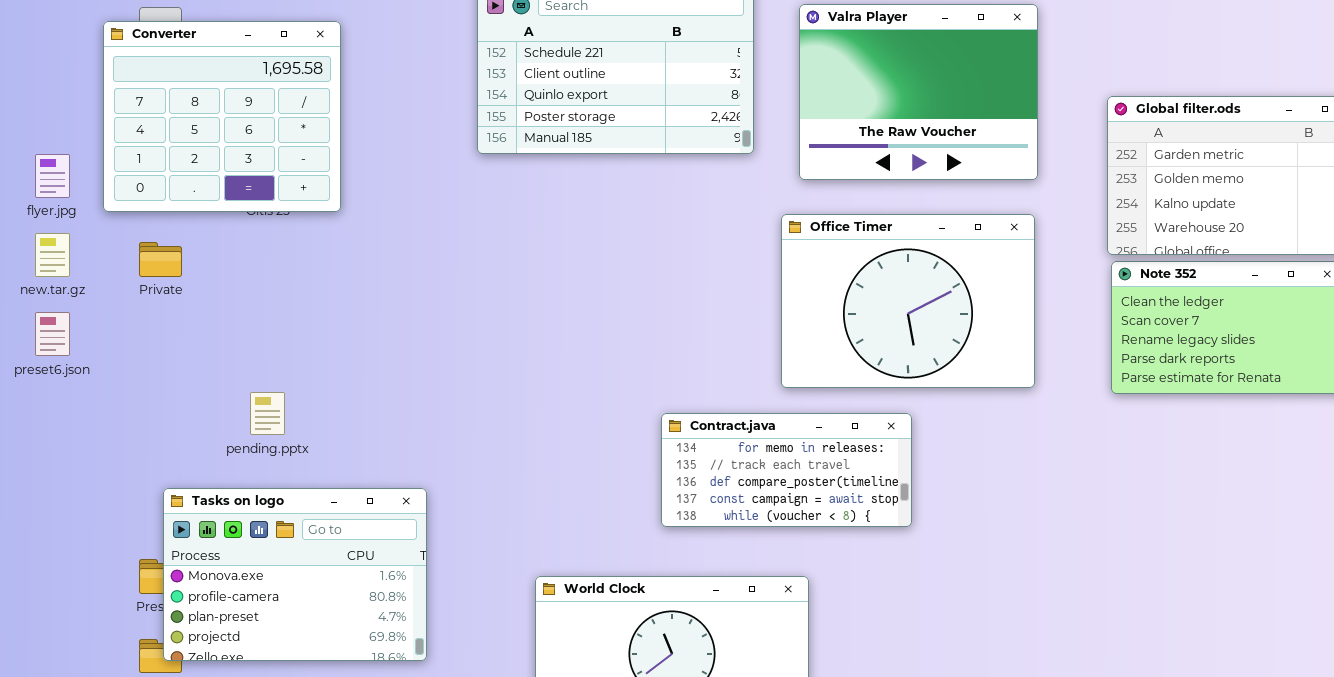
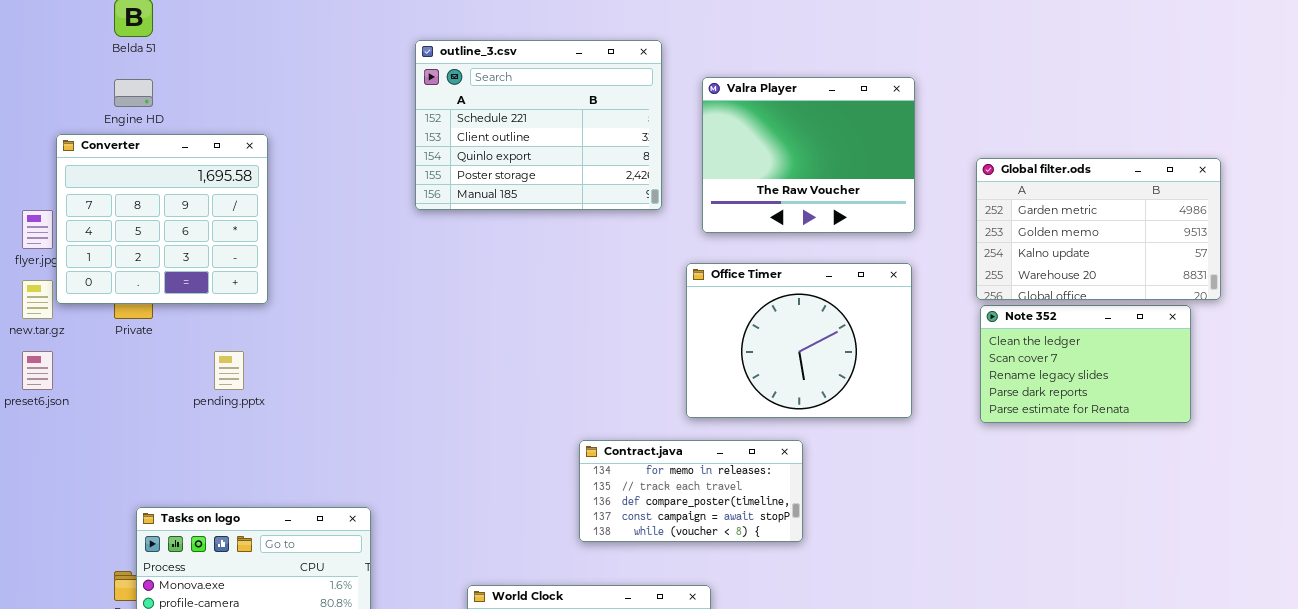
Converter: [103,21,341,212] -> [56,134,268,304], moved
pending.pptx: [250,392,285,435] -> [214,351,244,390], moved

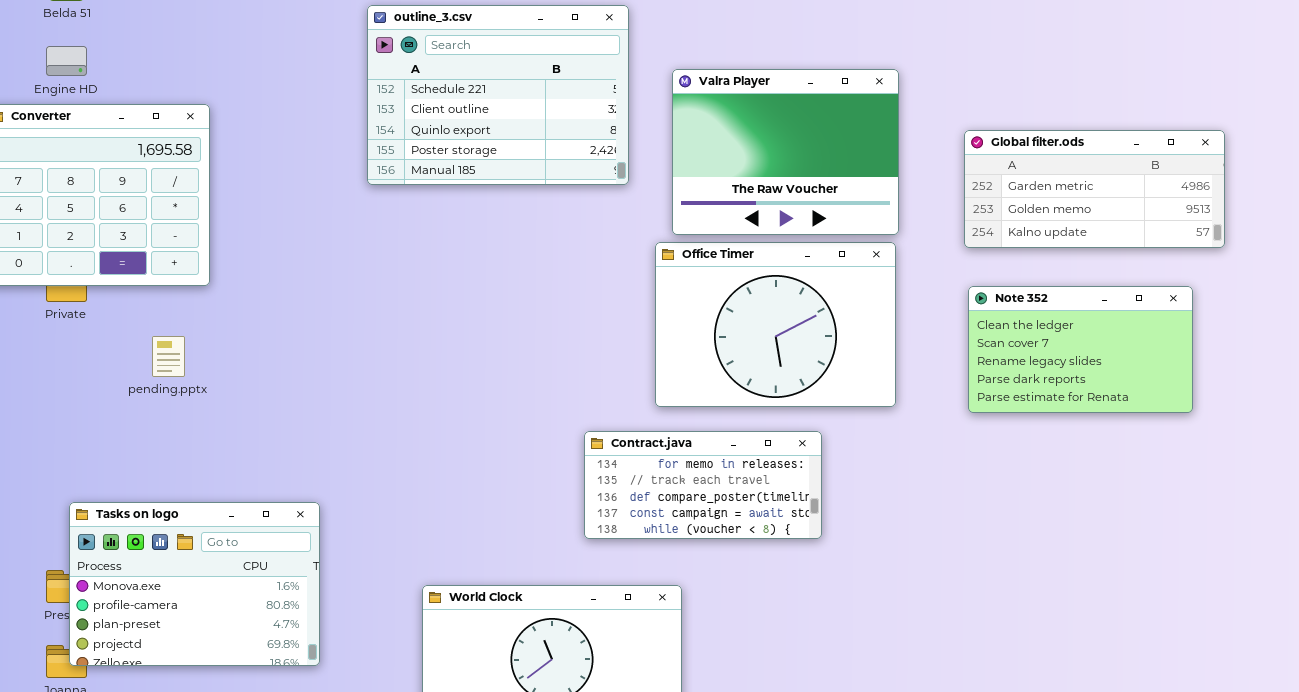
Valra Player: [702,77,915,233] -> [672,69,899,235], moved
Global filter.ods: [976,158,1221,300] -> [964,130,1225,248], resized
Contract.java: [579,440,803,542] -> [584,431,822,539], moved

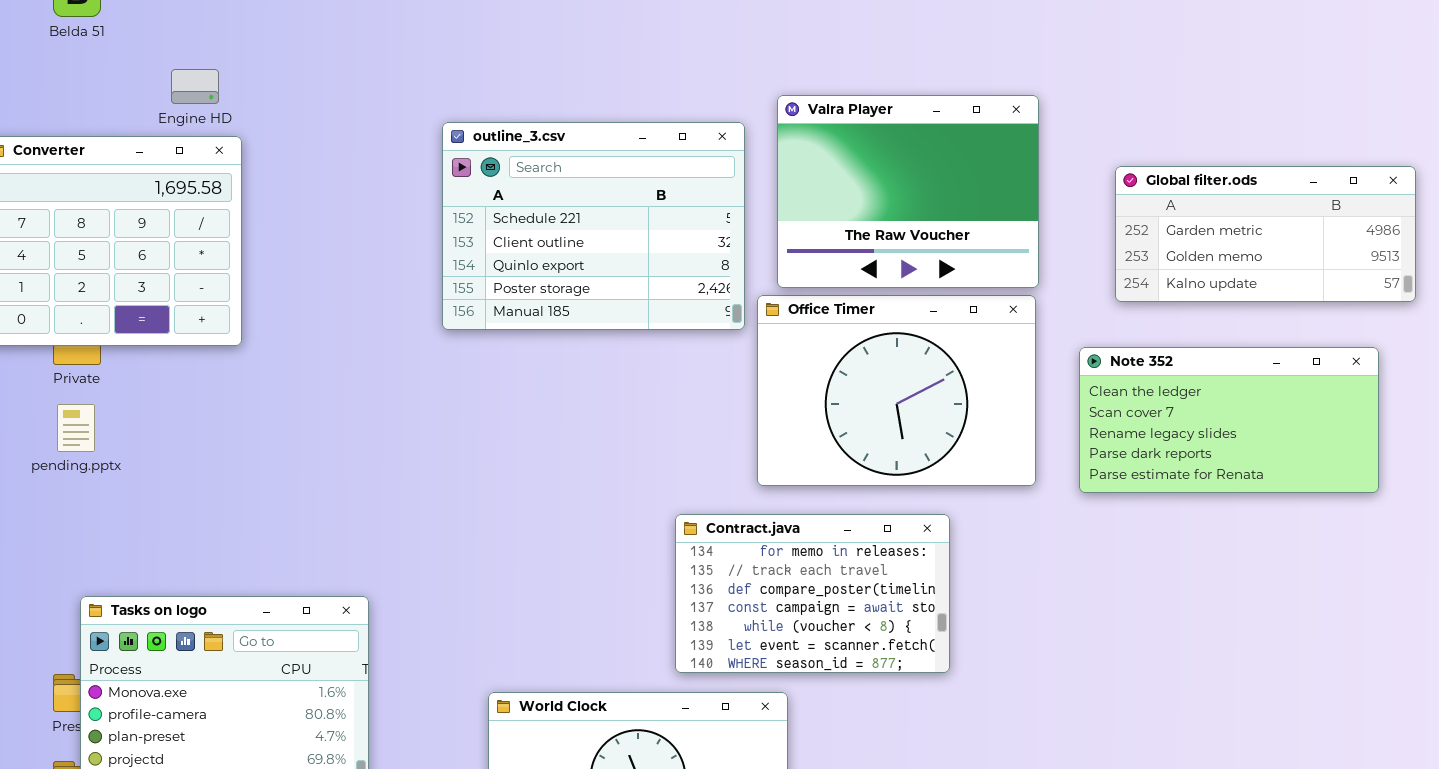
outline_3.csv: [367,5,629,185] -> [442,122,745,330], moved
Engine HD: [46,46,87,76] -> [171,69,219,104], moved
Note 352: [968,286,1193,413] -> [1079,347,1379,493], resized
pending.pptx: [152,336,185,377] -> [57,404,95,452], moved
Contract.java: [584,431,822,539] -> [675,514,950,673], resized

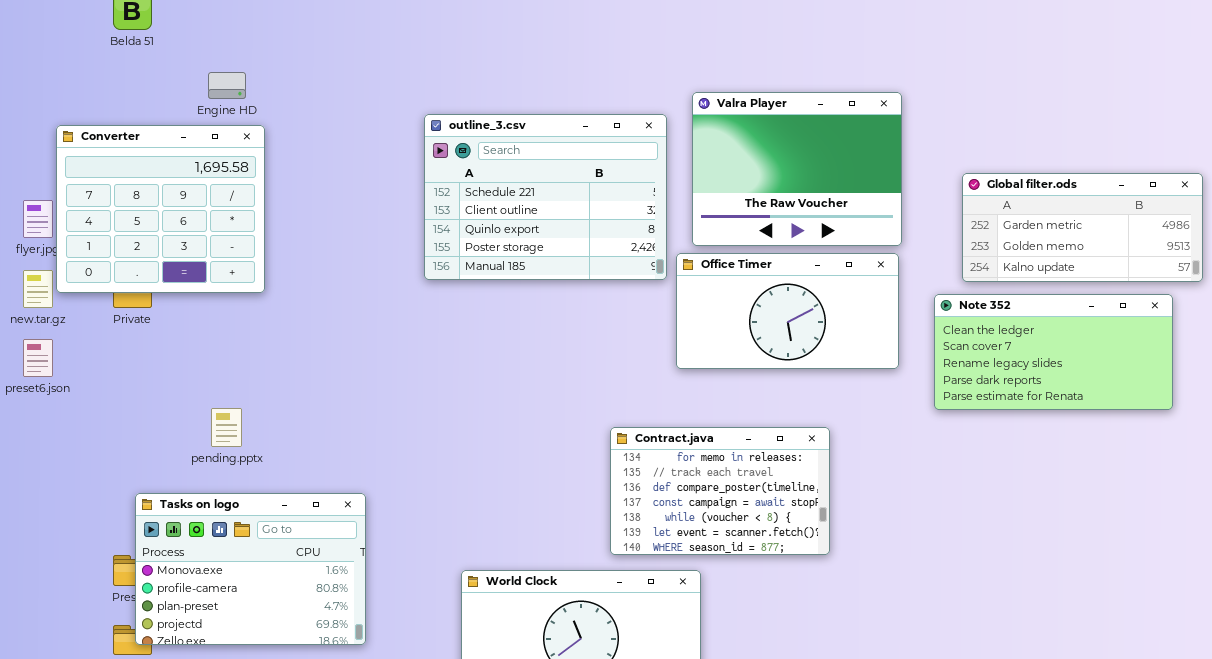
Global filter.ods: [1115,166,1416,302] -> [962,173,1203,282], moved
Office Timer: [757,295,1036,486] -> [676,253,899,369], resized
pending.pptx: [57,404,95,452] -> [211,408,242,447], moved

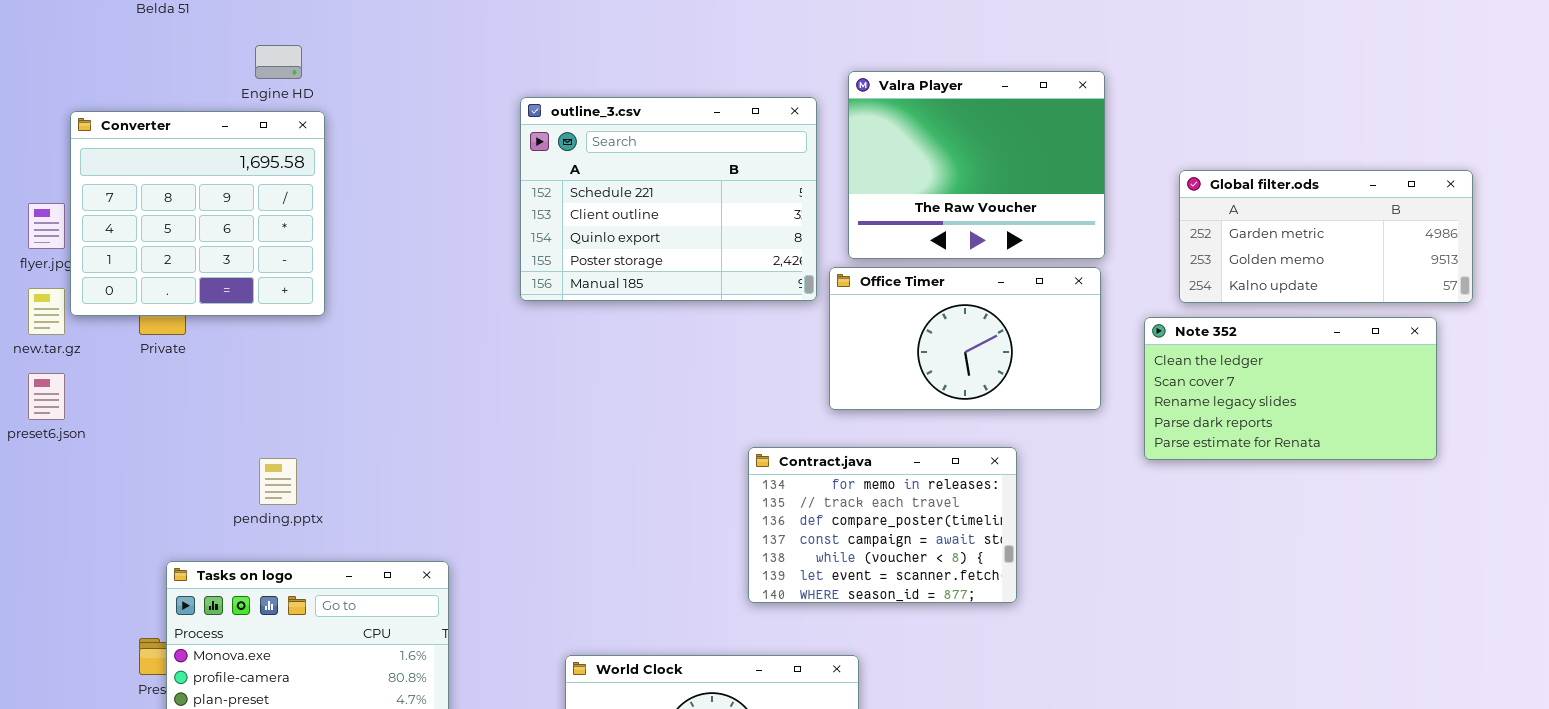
Contract.java: [610,427,830,555] -> [748,447,1017,603], moved

